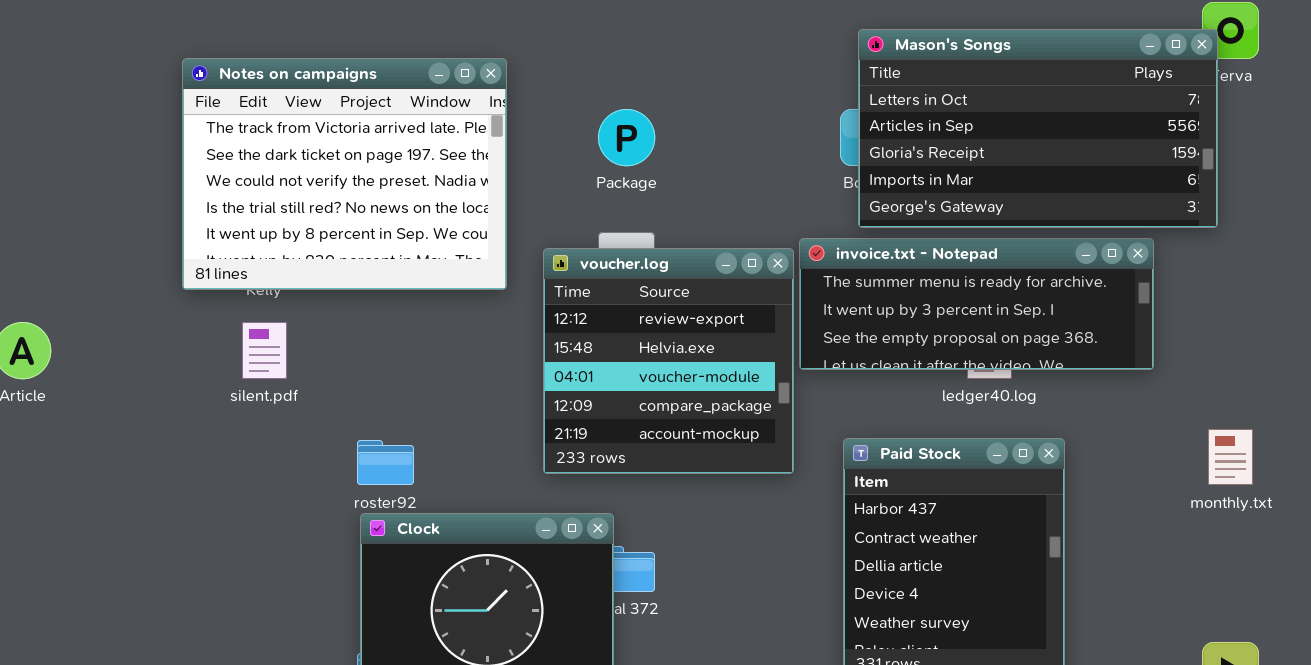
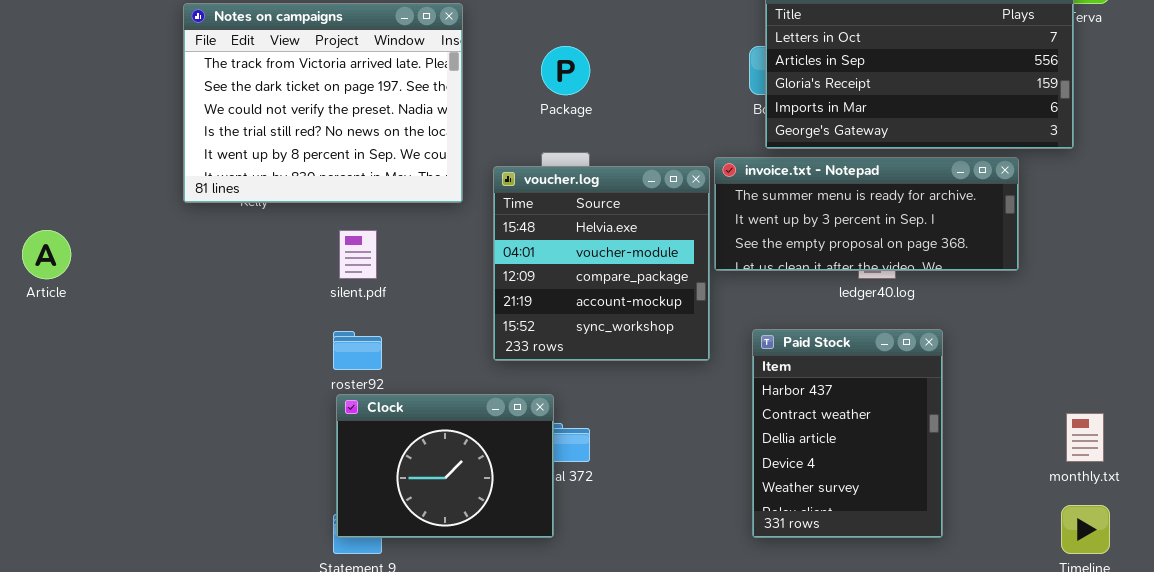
voucher.log: [543,248,794,474] -> [493,166,710,361], scrolled down 1 row
silent.pdf: [242,322,287,379] -> [339,230,377,279], moved
monthly.txt: [1208,429,1253,485] -> [1066,413,1104,462], moved

